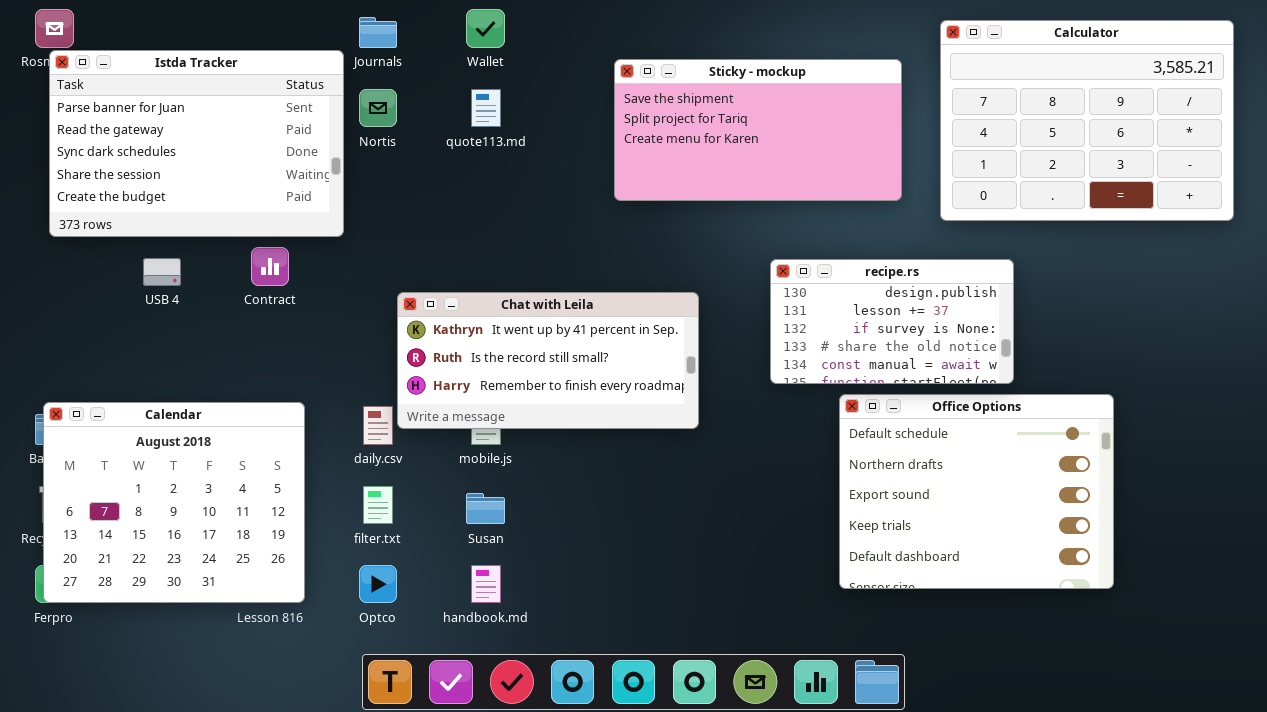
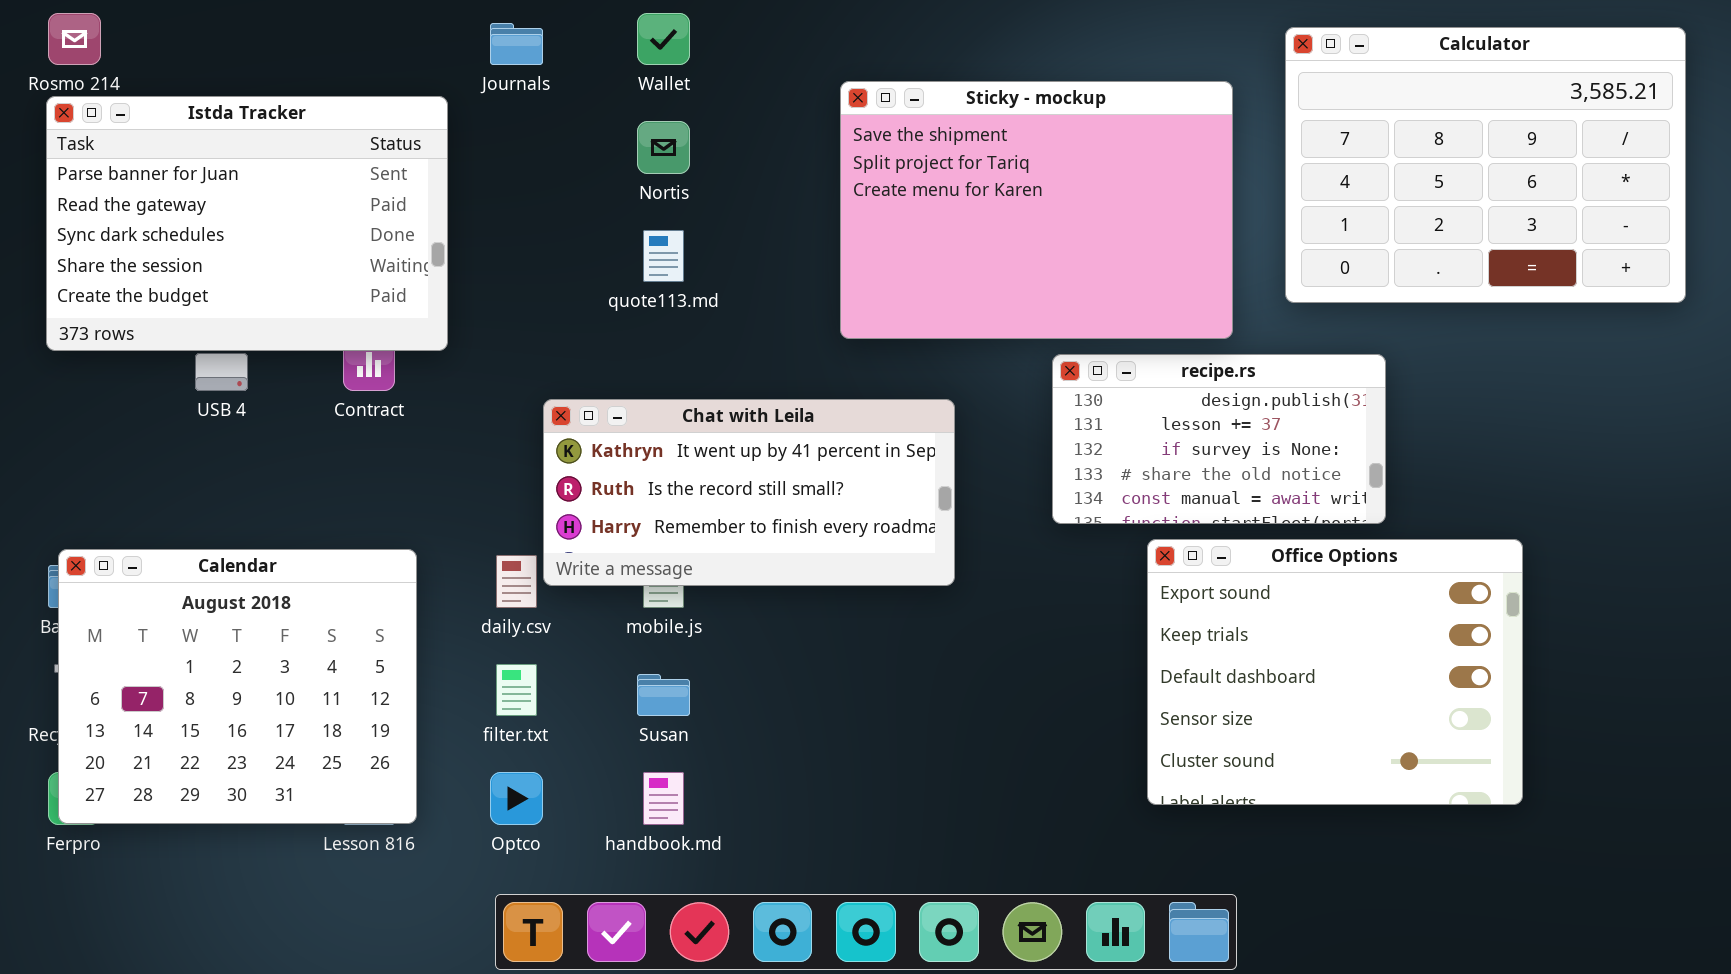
Istda Tracker: [49,50,344,237] -> [46,96,448,351], moved
Sticky - mockup: [614,59,902,201] -> [840,81,1233,339], resized
Nortis: [359,89,397,127] -> [637,121,690,174], moved
quote113.md: [471,89,501,127] -> [643,230,684,282], moved
Office Options: [839,394,1114,589] -> [1147,539,1523,805], scrolled down 2 rows

